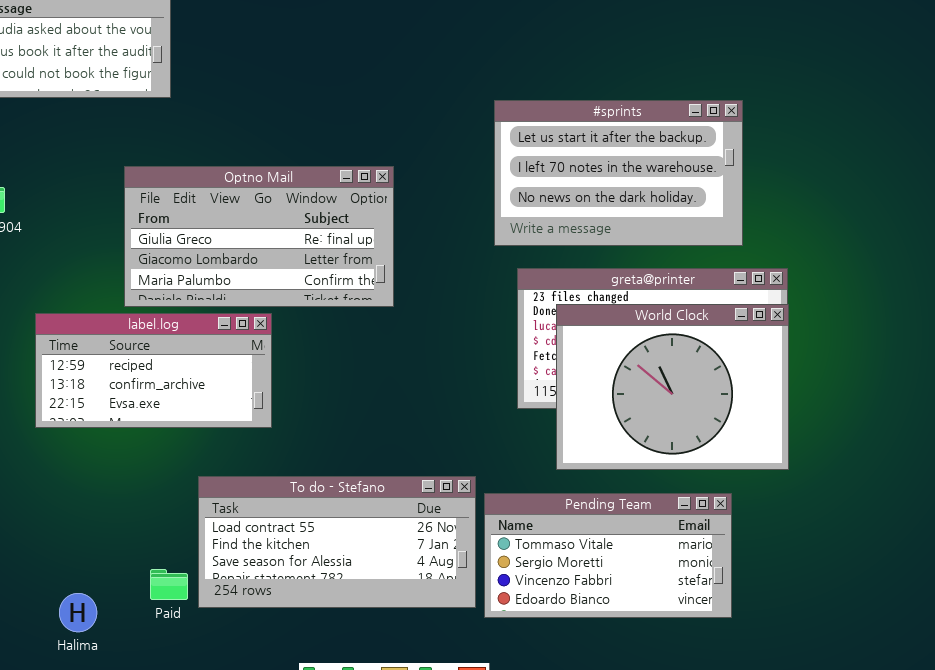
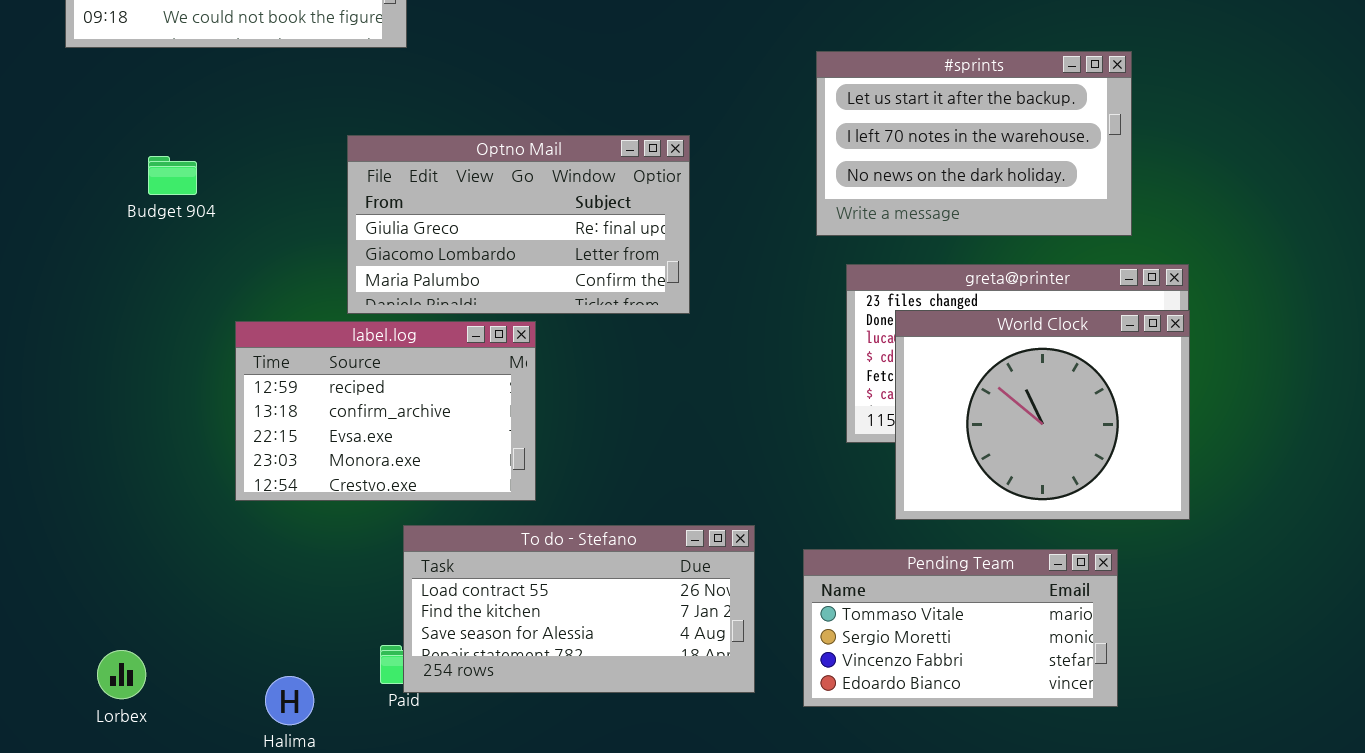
label.log: [35,313,272,428] -> [235,321,536,501], resized
To do - Stefano: [198,476,476,608] -> [403,525,755,693], moved

